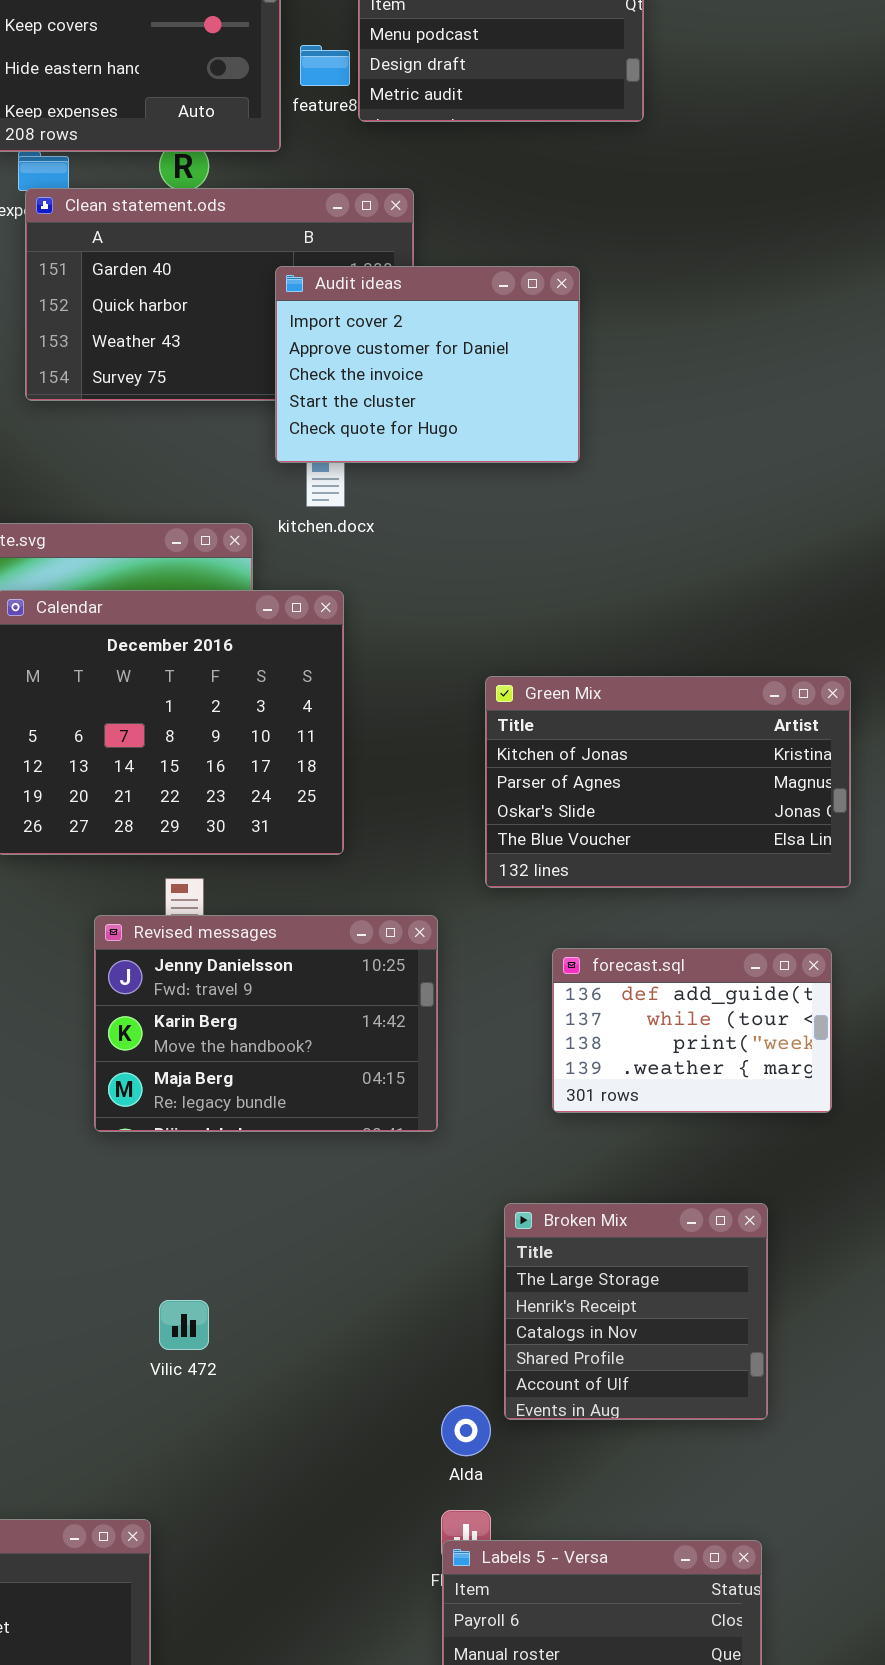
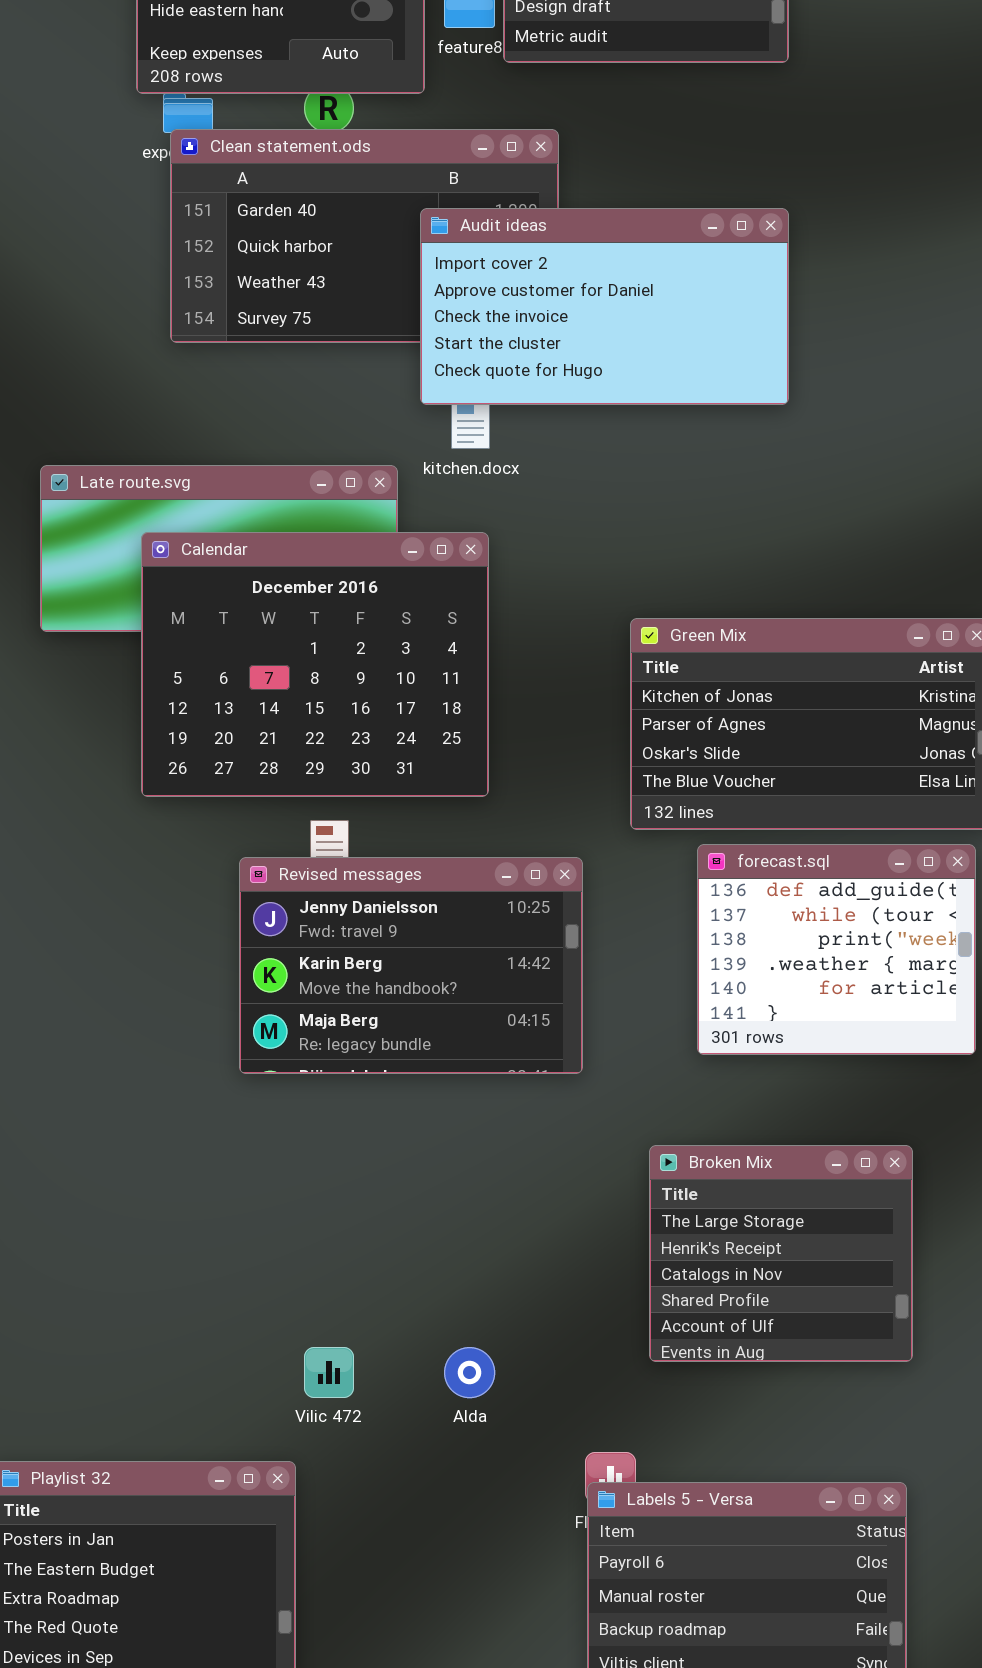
Audit ideas: [275,266,580,463] -> [420,208,789,405], resized
forecast.sql: [552,948,832,1113] -> [697,844,976,1055], resized
Vilic 472: [159,1300,209,1350] -> [304,1347,354,1398], moved
Alda: [441,1405,491,1456] -> [444,1347,495,1398], moved

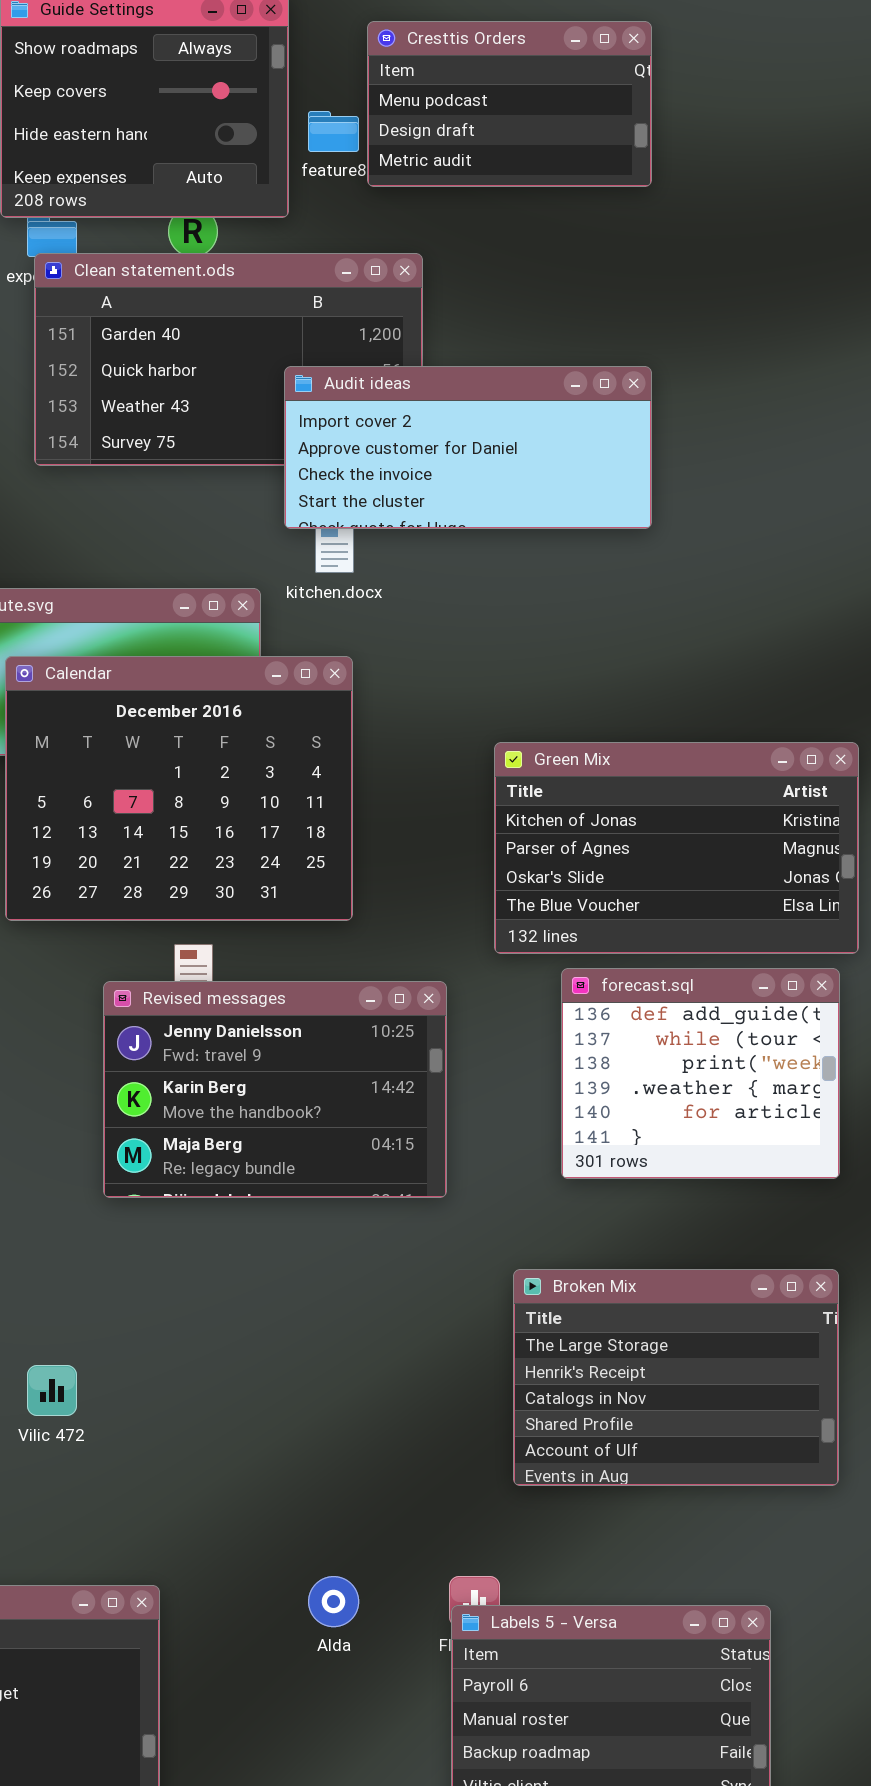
Audit ideas: [420,208,789,405] -> [284,366,652,529], resized
Broken Mix: [649,1145,913,1362] -> [513,1269,839,1486], resized
Vilic 472: [304,1347,354,1398] -> [27,1365,77,1416], moved
Alda: [444,1347,495,1398] -> [308,1576,359,1627], moved

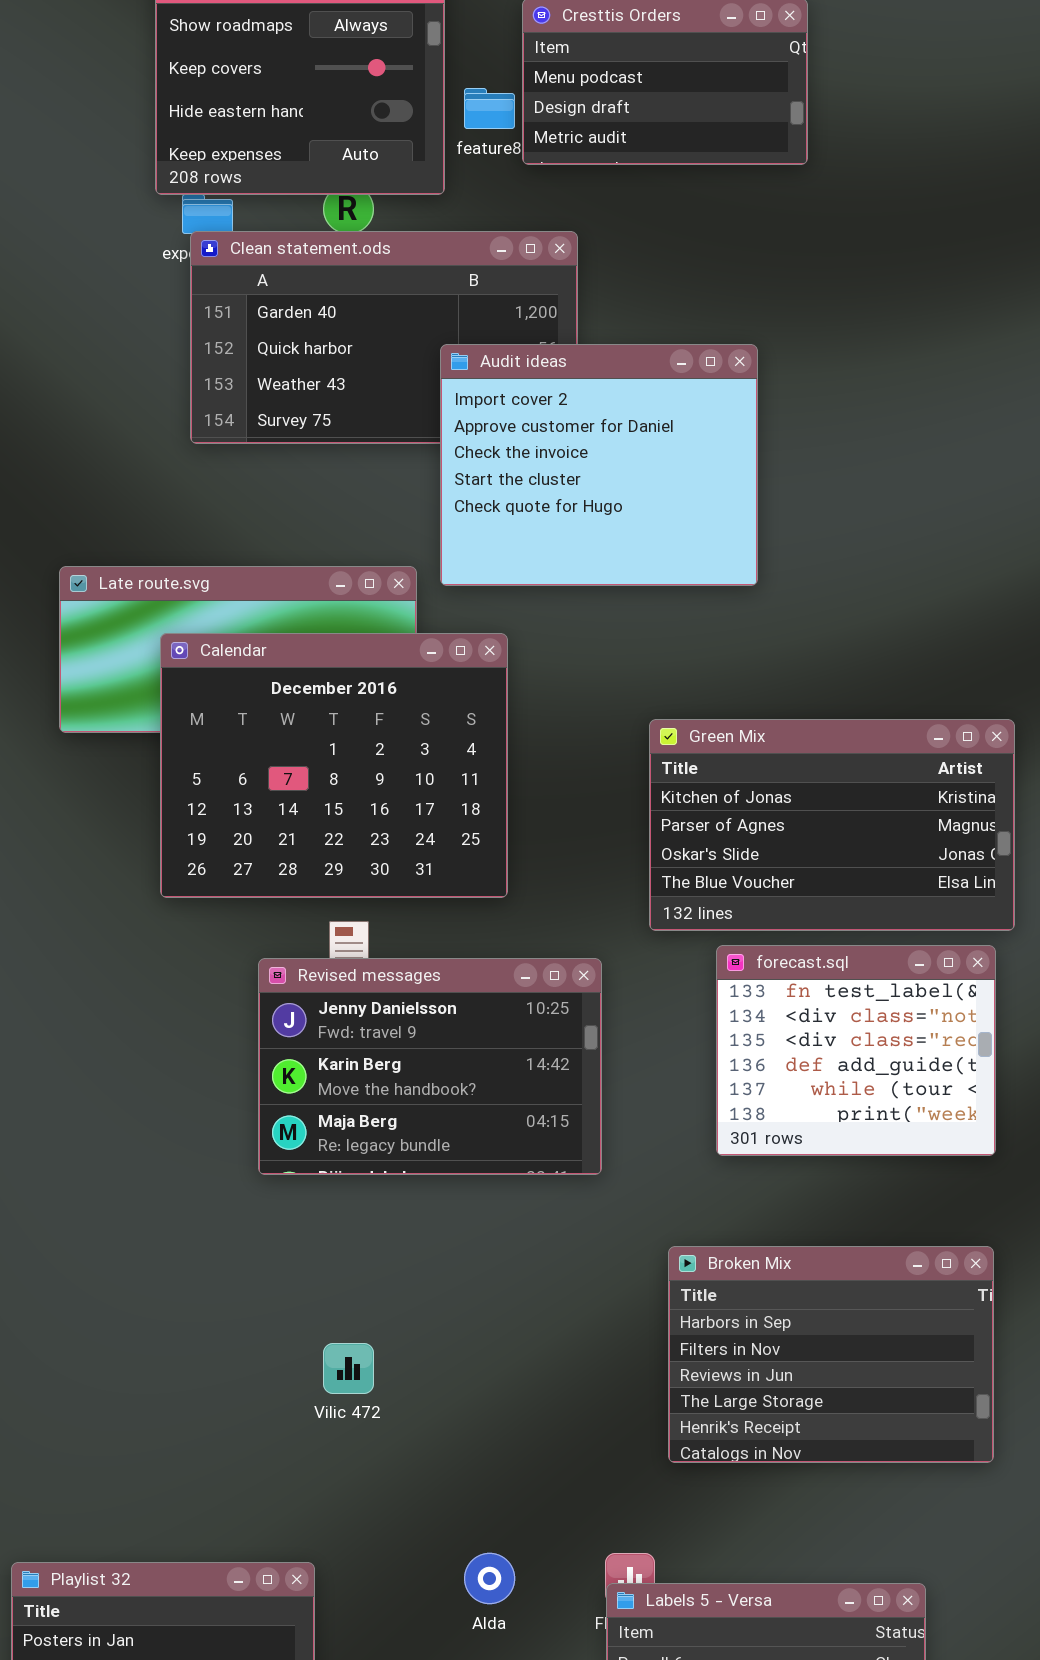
Audit ideas: [284,366,652,529] -> [440,344,758,586], resized
forecast.sql: [561,968,840,1179] -> [716,945,996,1156], scrolled up 3 rows
Broken Mix: [513,1269,839,1486] -> [668,1246,994,1463], scrolled up 3 rows
Vilic 472: [27,1365,77,1416] -> [323,1343,374,1394], moved

